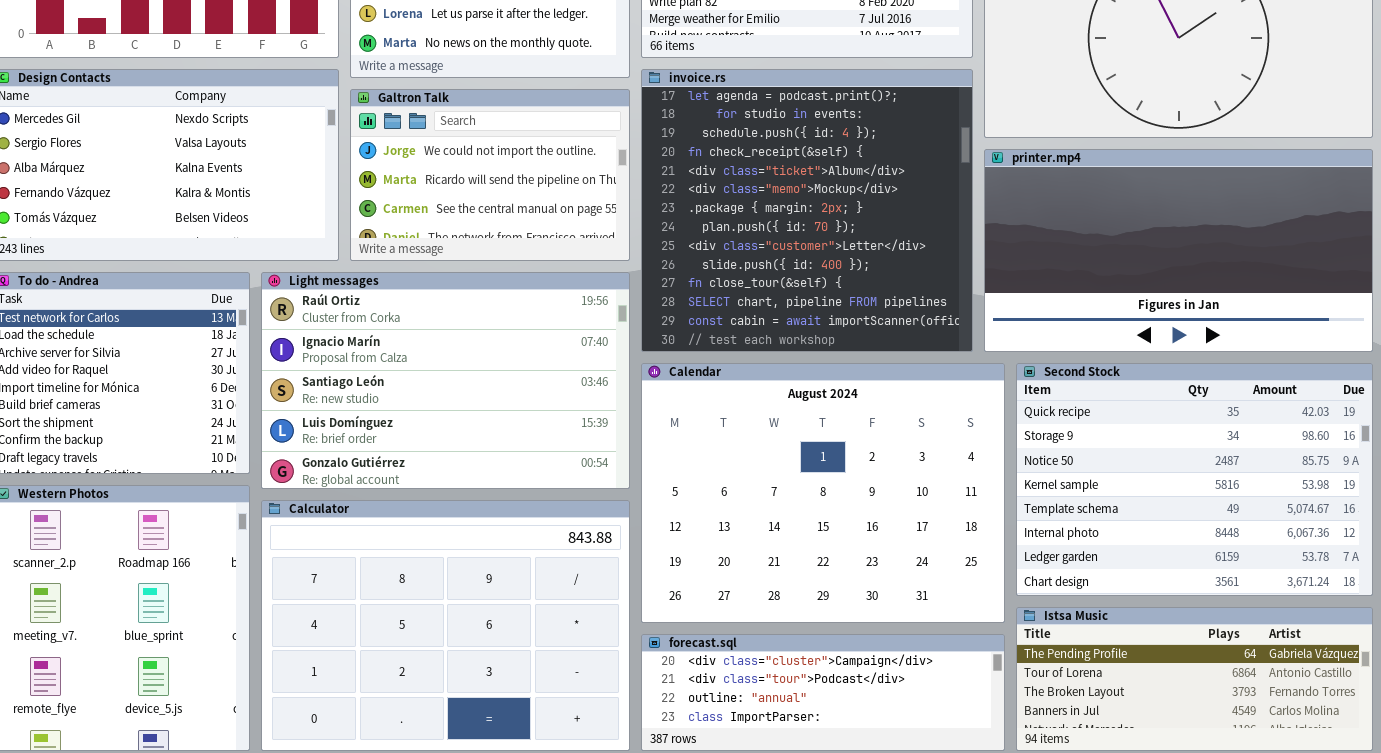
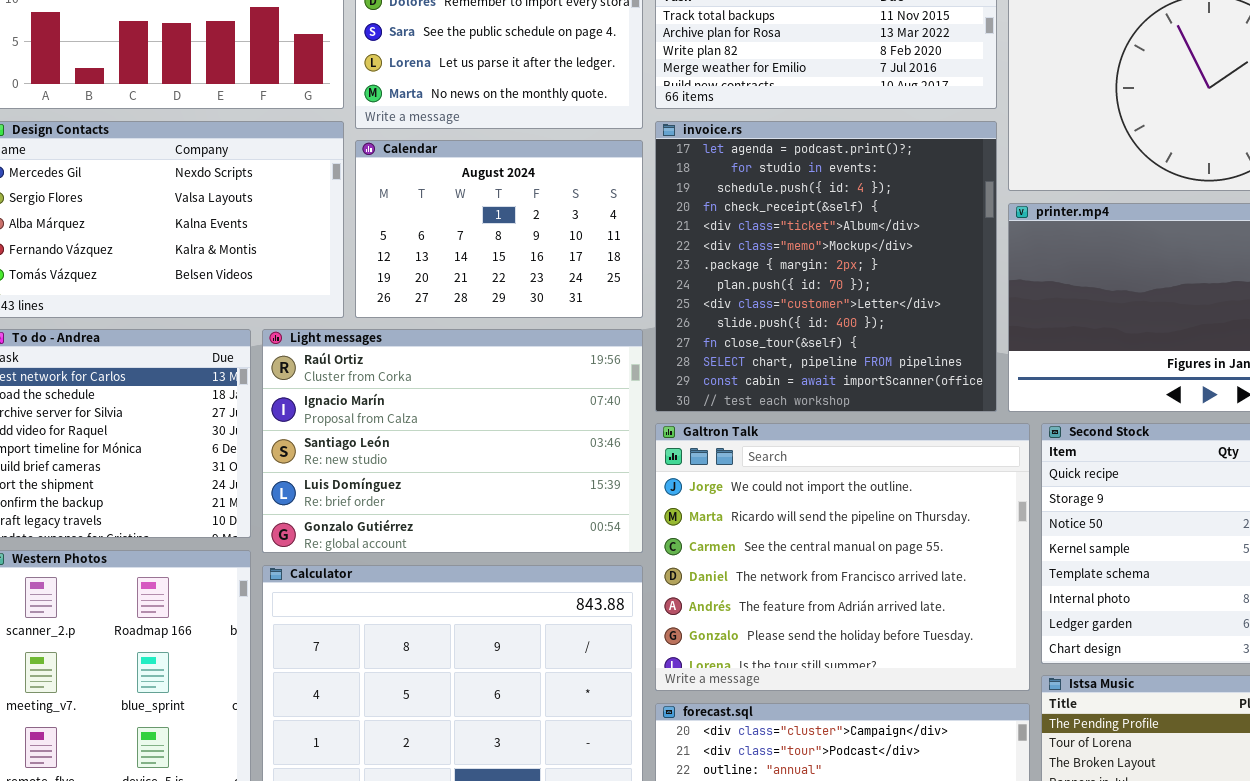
Galtron Talk: [350,89,630,261] -> [655,423,1030,691], moved, resized
Calendar: [641,363,1005,623] -> [355,140,643,318], moved, resized

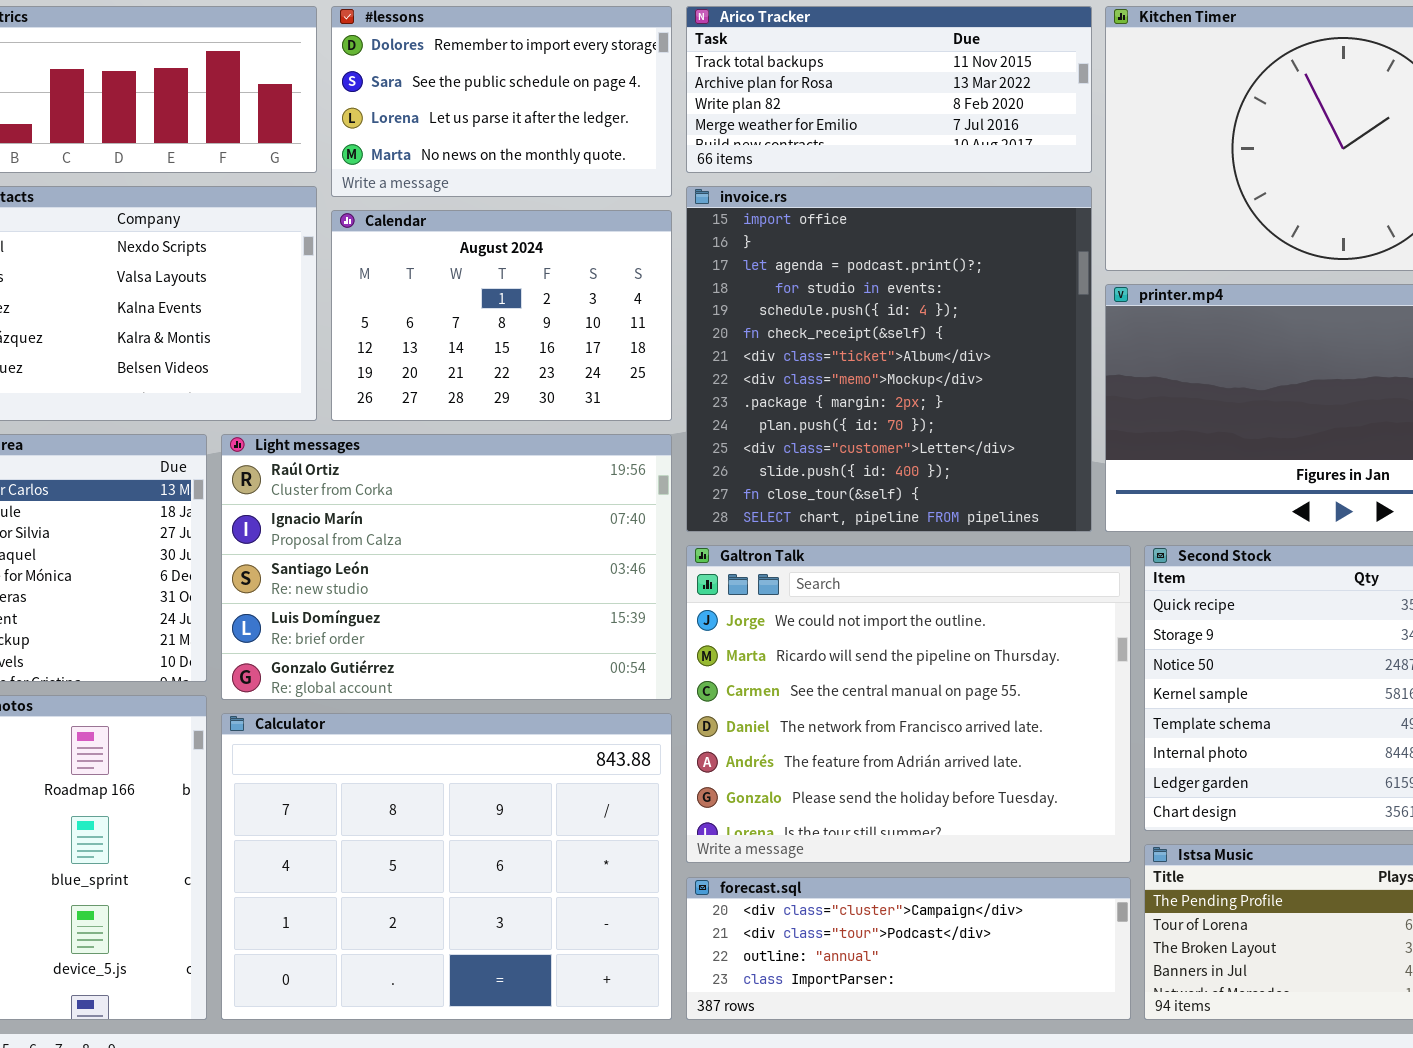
invoice.rs: [655,121,997,412] -> [686,186,1092,532], scrolled up 2 rows

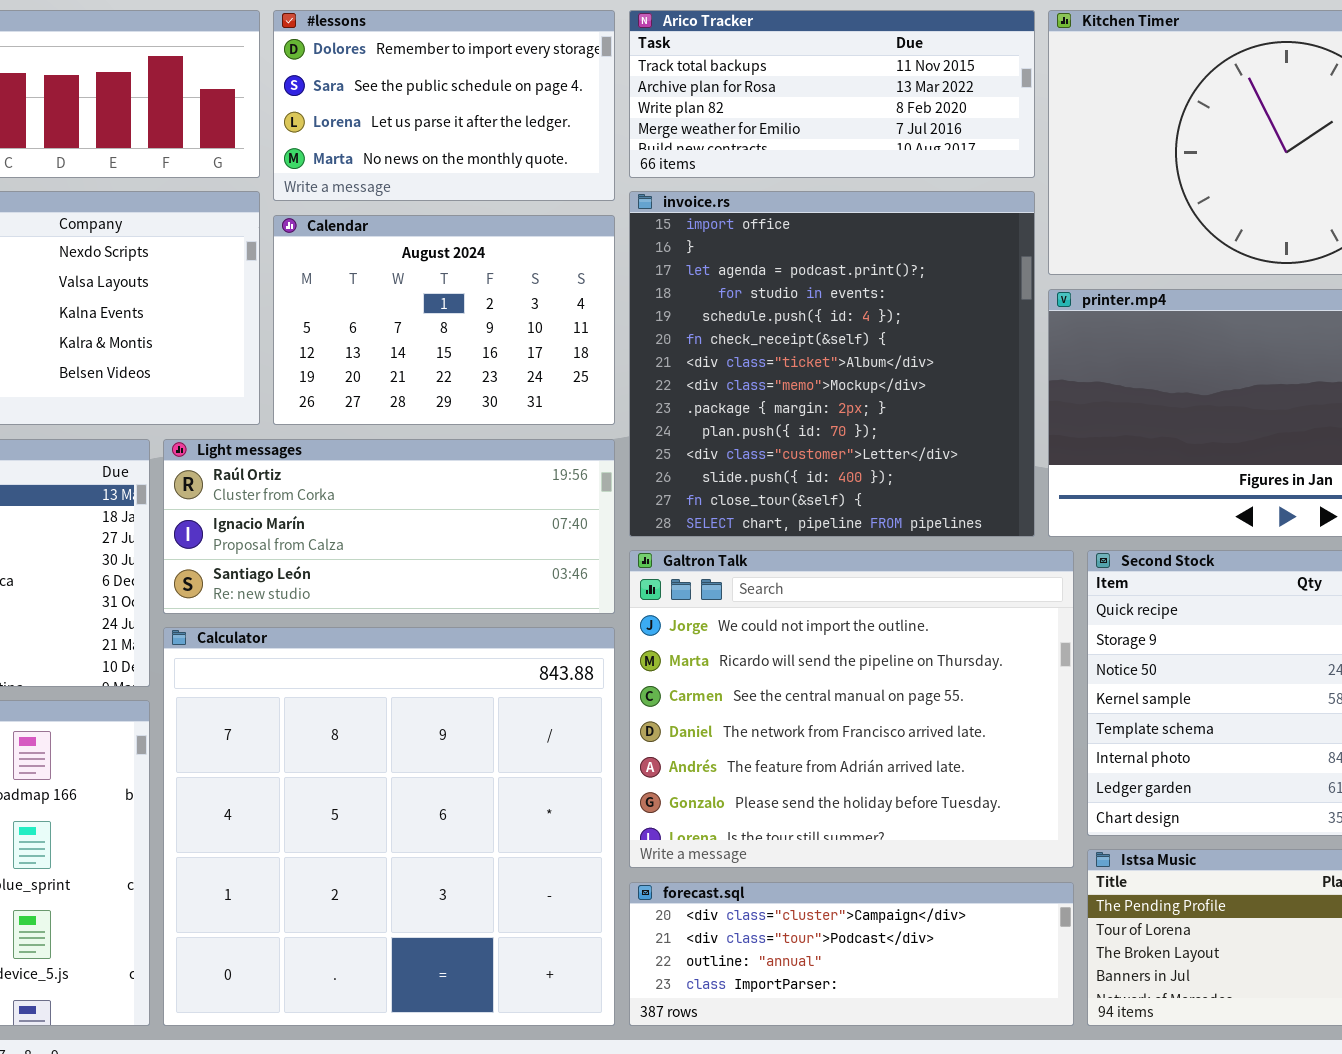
Light messages: [221,434,672,700] -> [163,439,615,614], resized
Calculator: [221,713,672,1020] -> [163,627,615,1026], resized

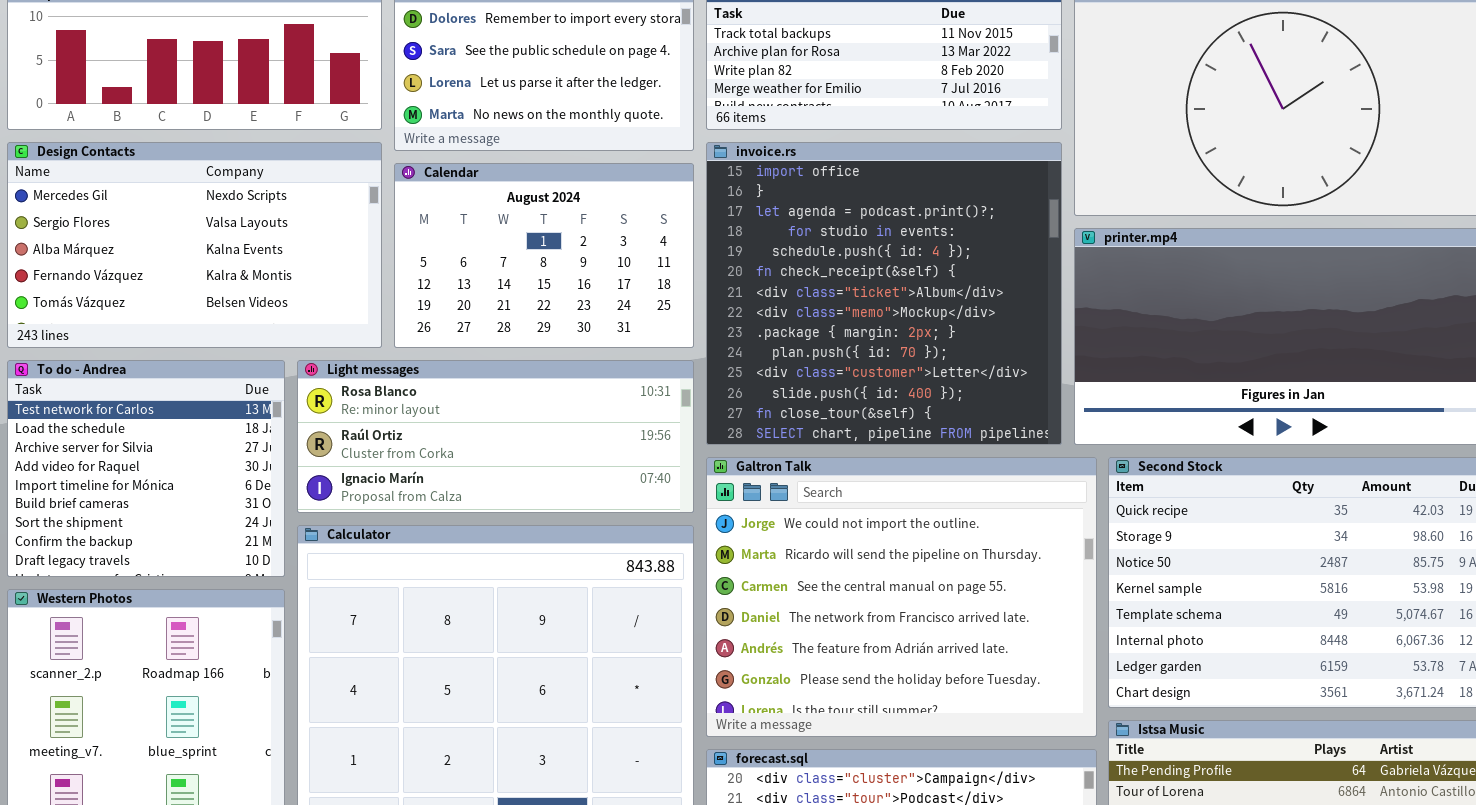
Light messages: [163,439,615,614] -> [297,360,694,513], scrolled up 1 row

